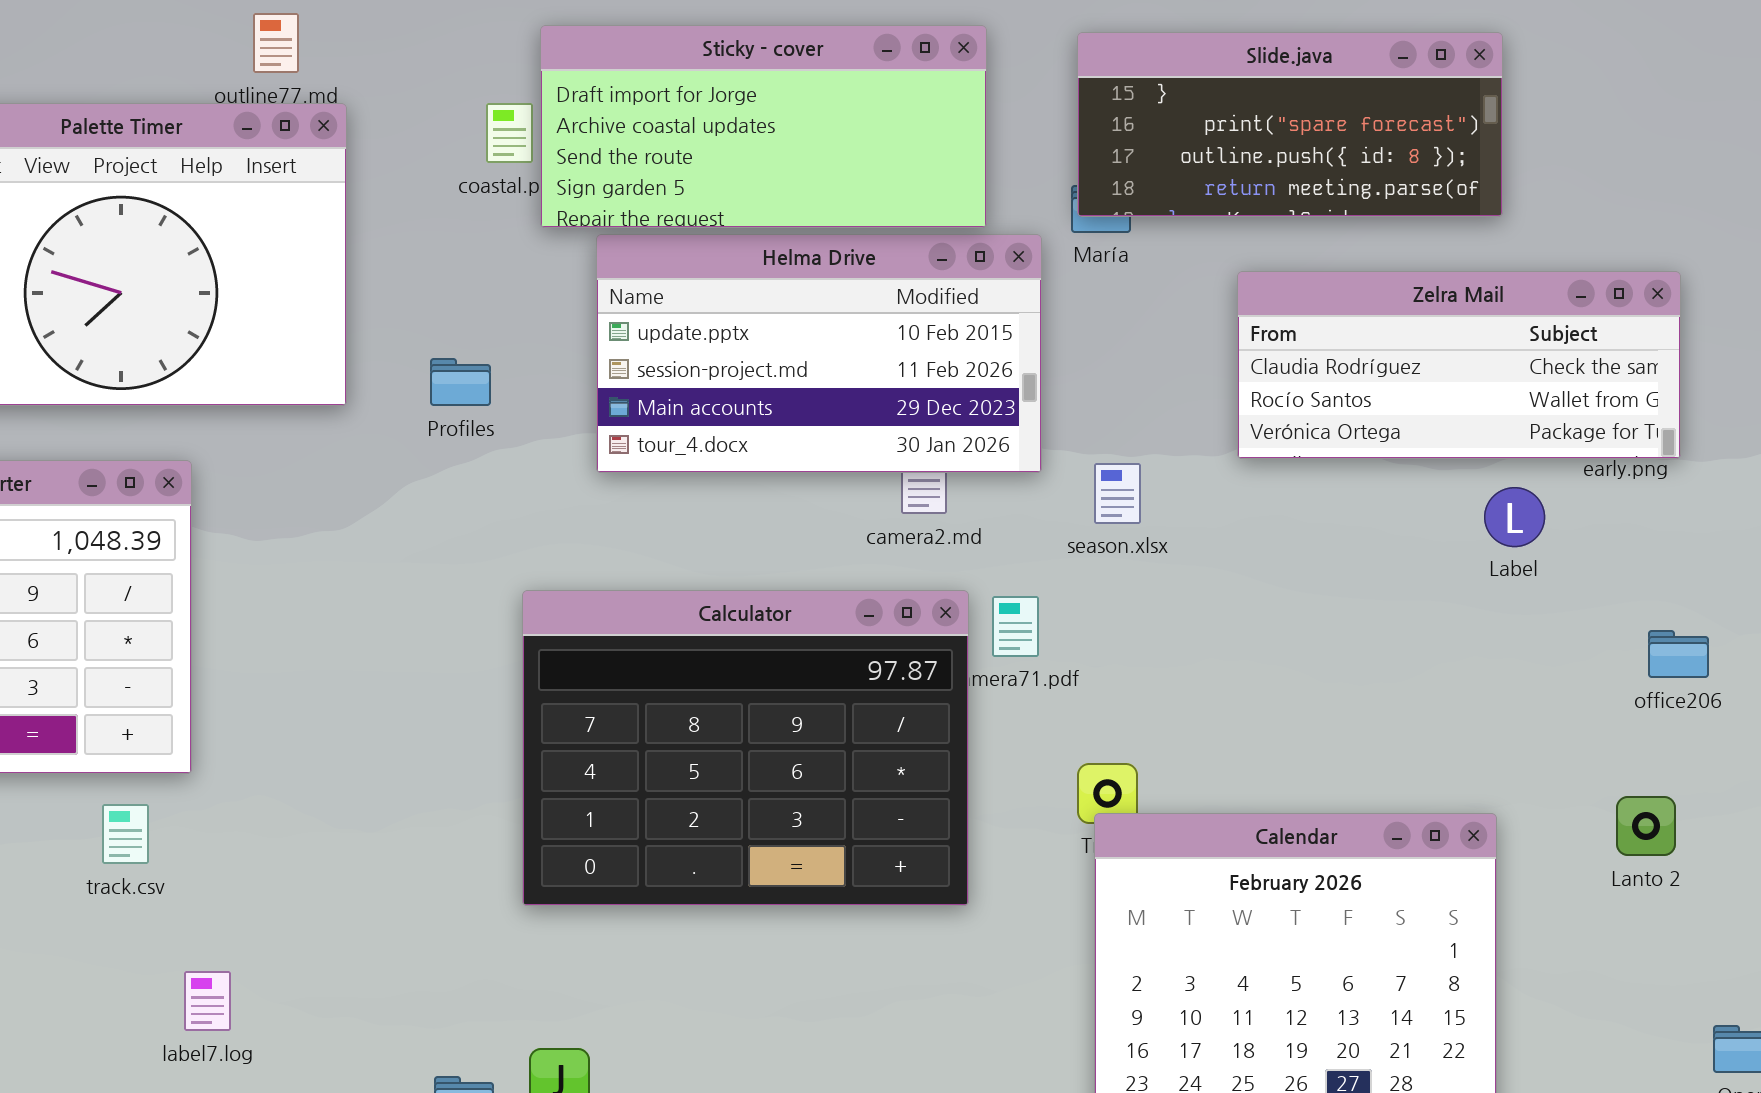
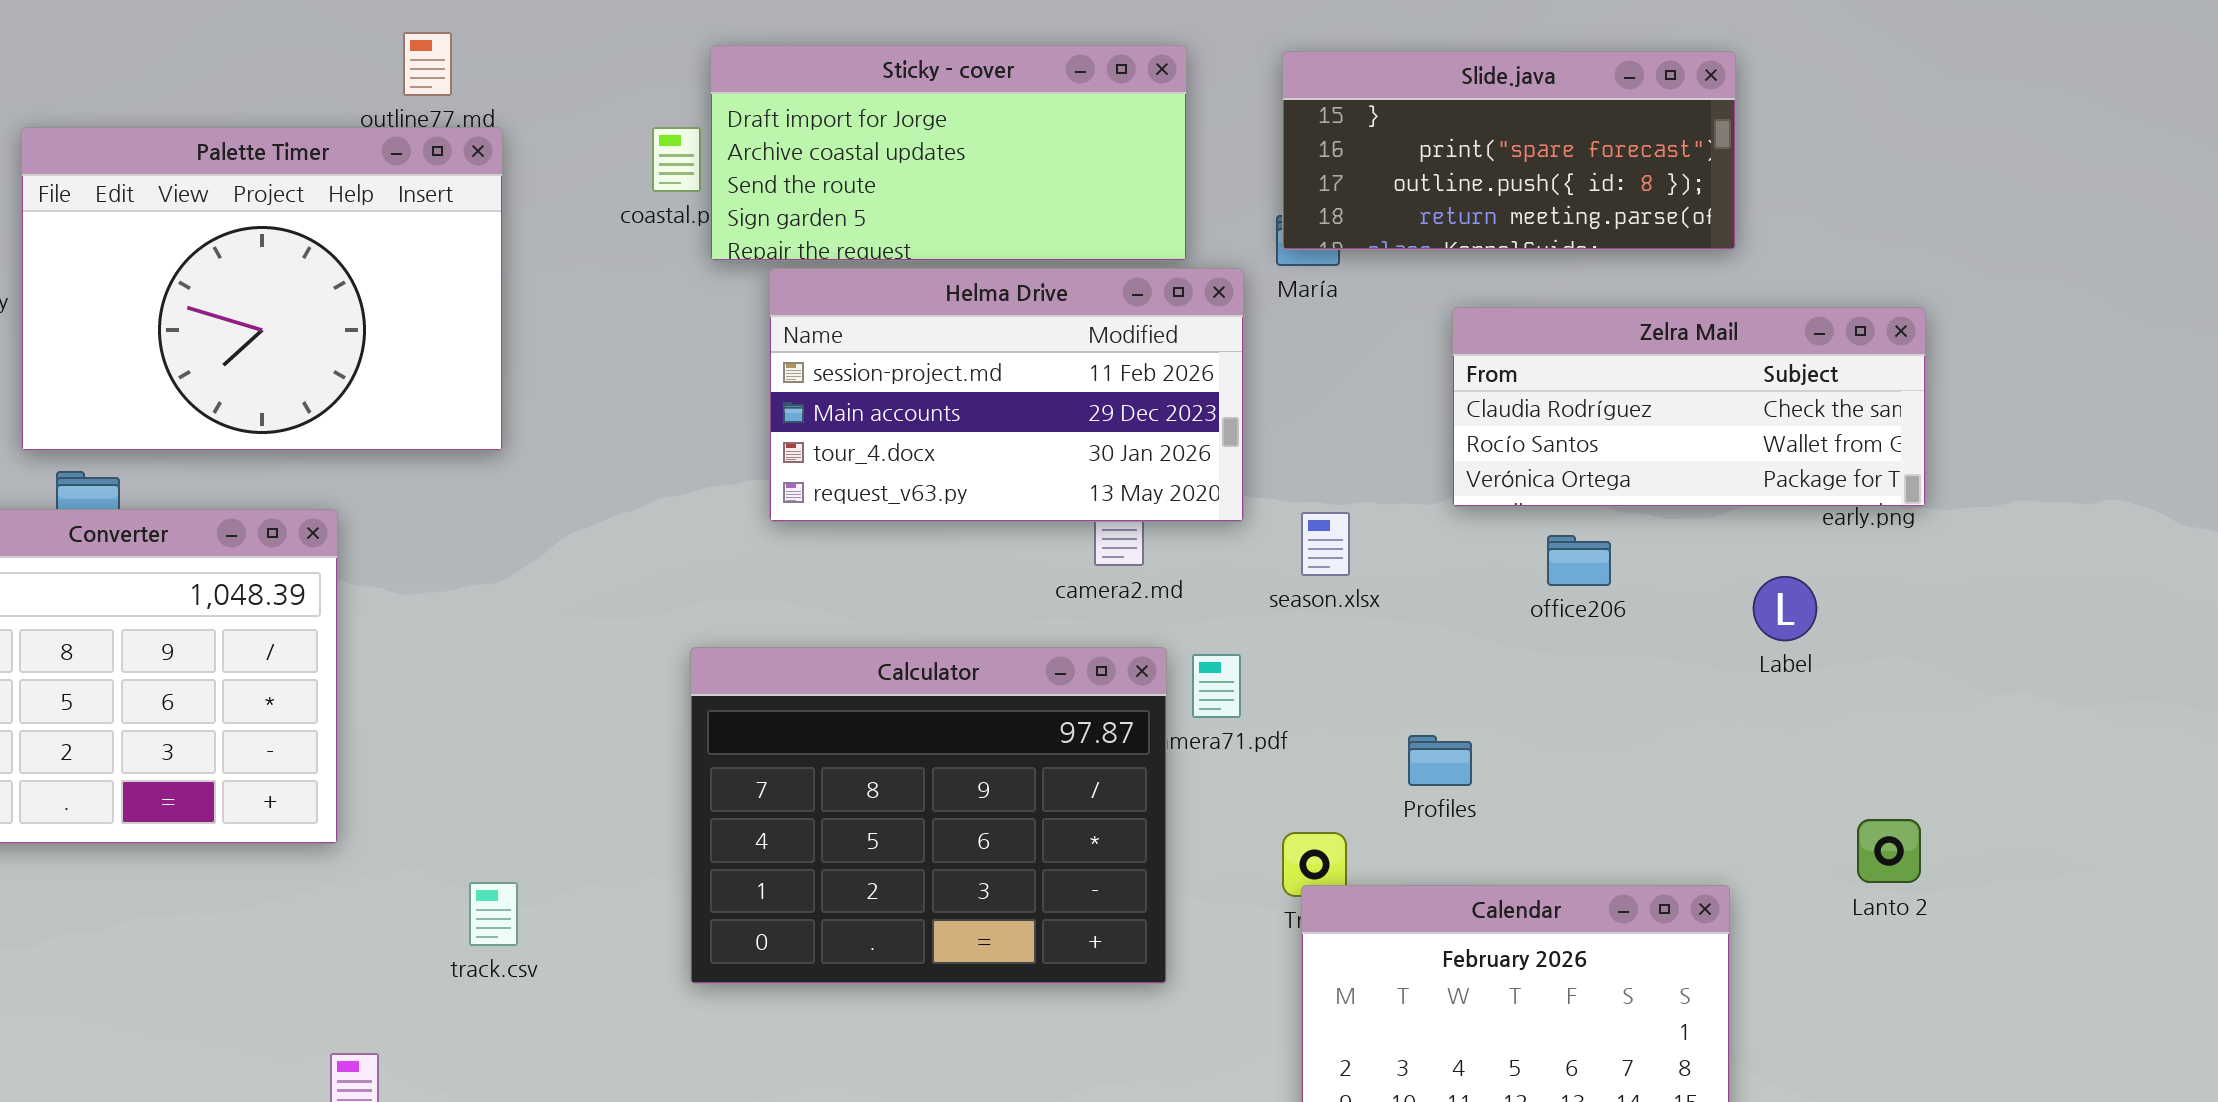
Helma Drive: [596,234,1042,473] -> [769,268,1244,522], scrolled down 1 row
Profiles: [430,358,491,406] -> [1408,735,1472,786], moved
Label: [1484,487,1545,547] -> [1753,576,1817,641], moved
office206: [1648,630,1709,678] -> [1547,535,1611,586], moved
Lanto 2: [1616,796,1676,856] -> [1857,819,1921,883], moved
track.csv: [102,804,149,864] -> [469,882,518,946], moved

